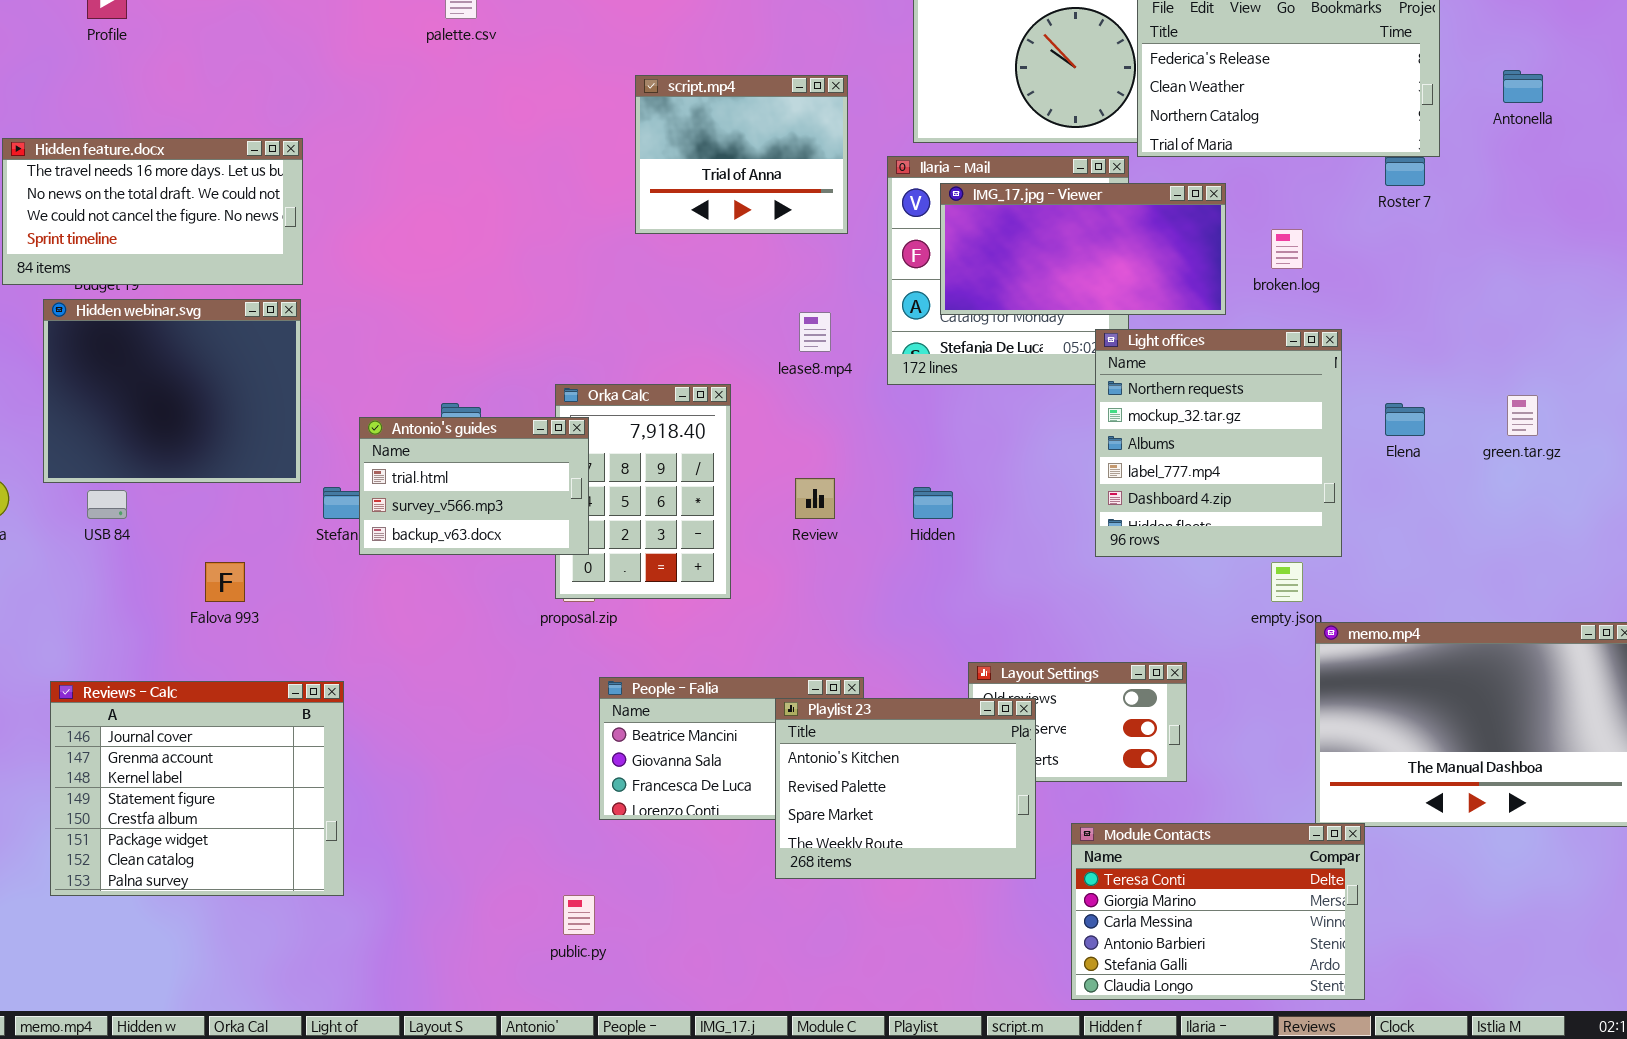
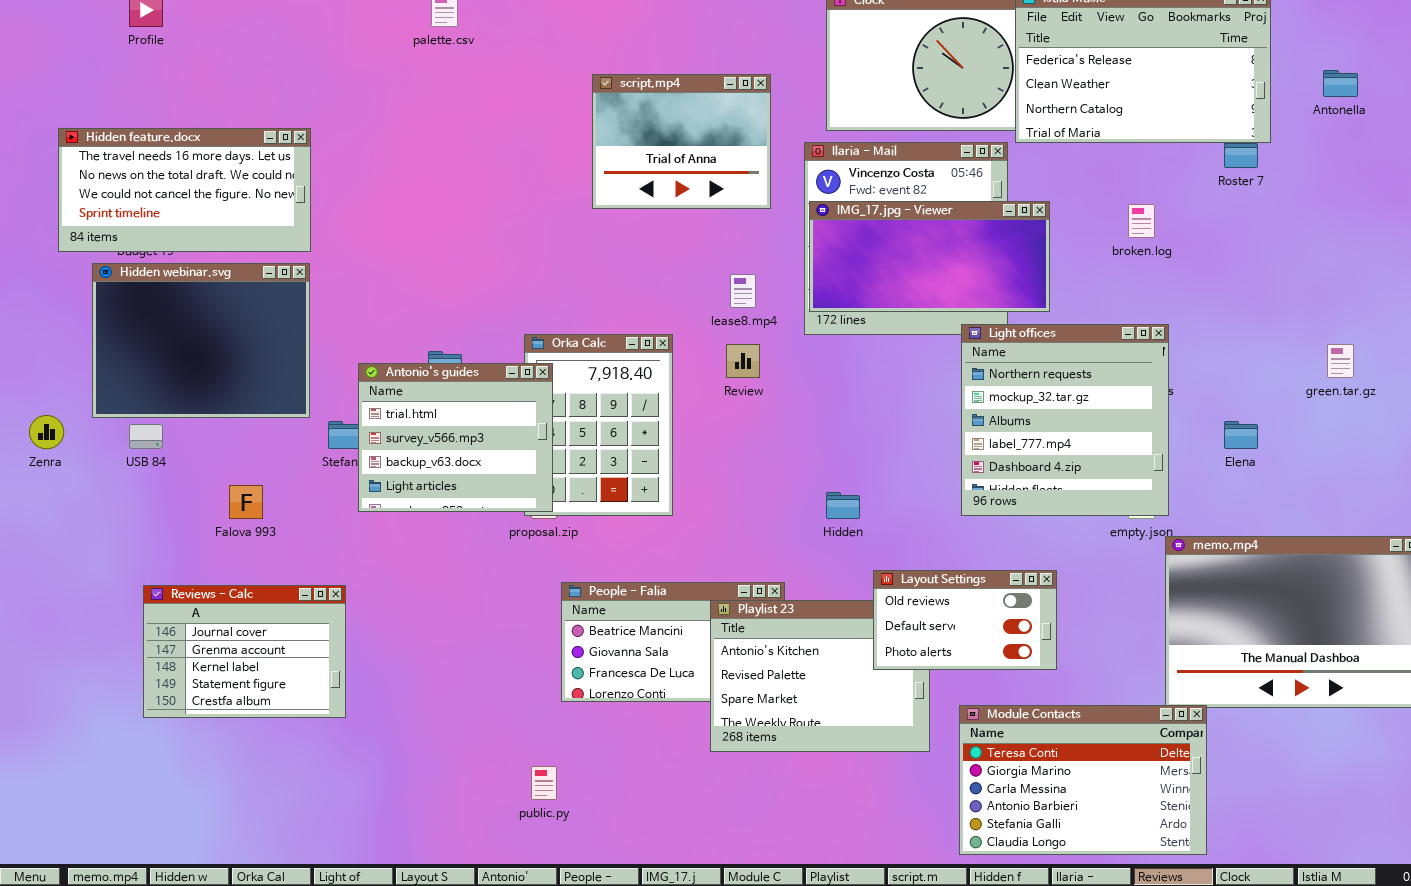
IMG_17.jpg - Viewer: [940,183,1226,315] -> [809,201,1050,312], moved
Light offices: [1095,329,1342,557] -> [961,324,1169,516], moved
Elena: [1385,403,1425,436] -> [1224,421,1258,449], moved
Antonio's guides: [359,417,589,555] -> [358,363,553,512], resized
Review: [795,478,835,519] -> [726,344,760,378], moved
Hidden: [913,487,953,519] -> [826,492,860,519], moved
Layout Settings: [968,662,1187,782] -> [873,570,1057,670], raised
Reviews - Calc: [50,681,344,896] -> [143,585,346,718], resized

